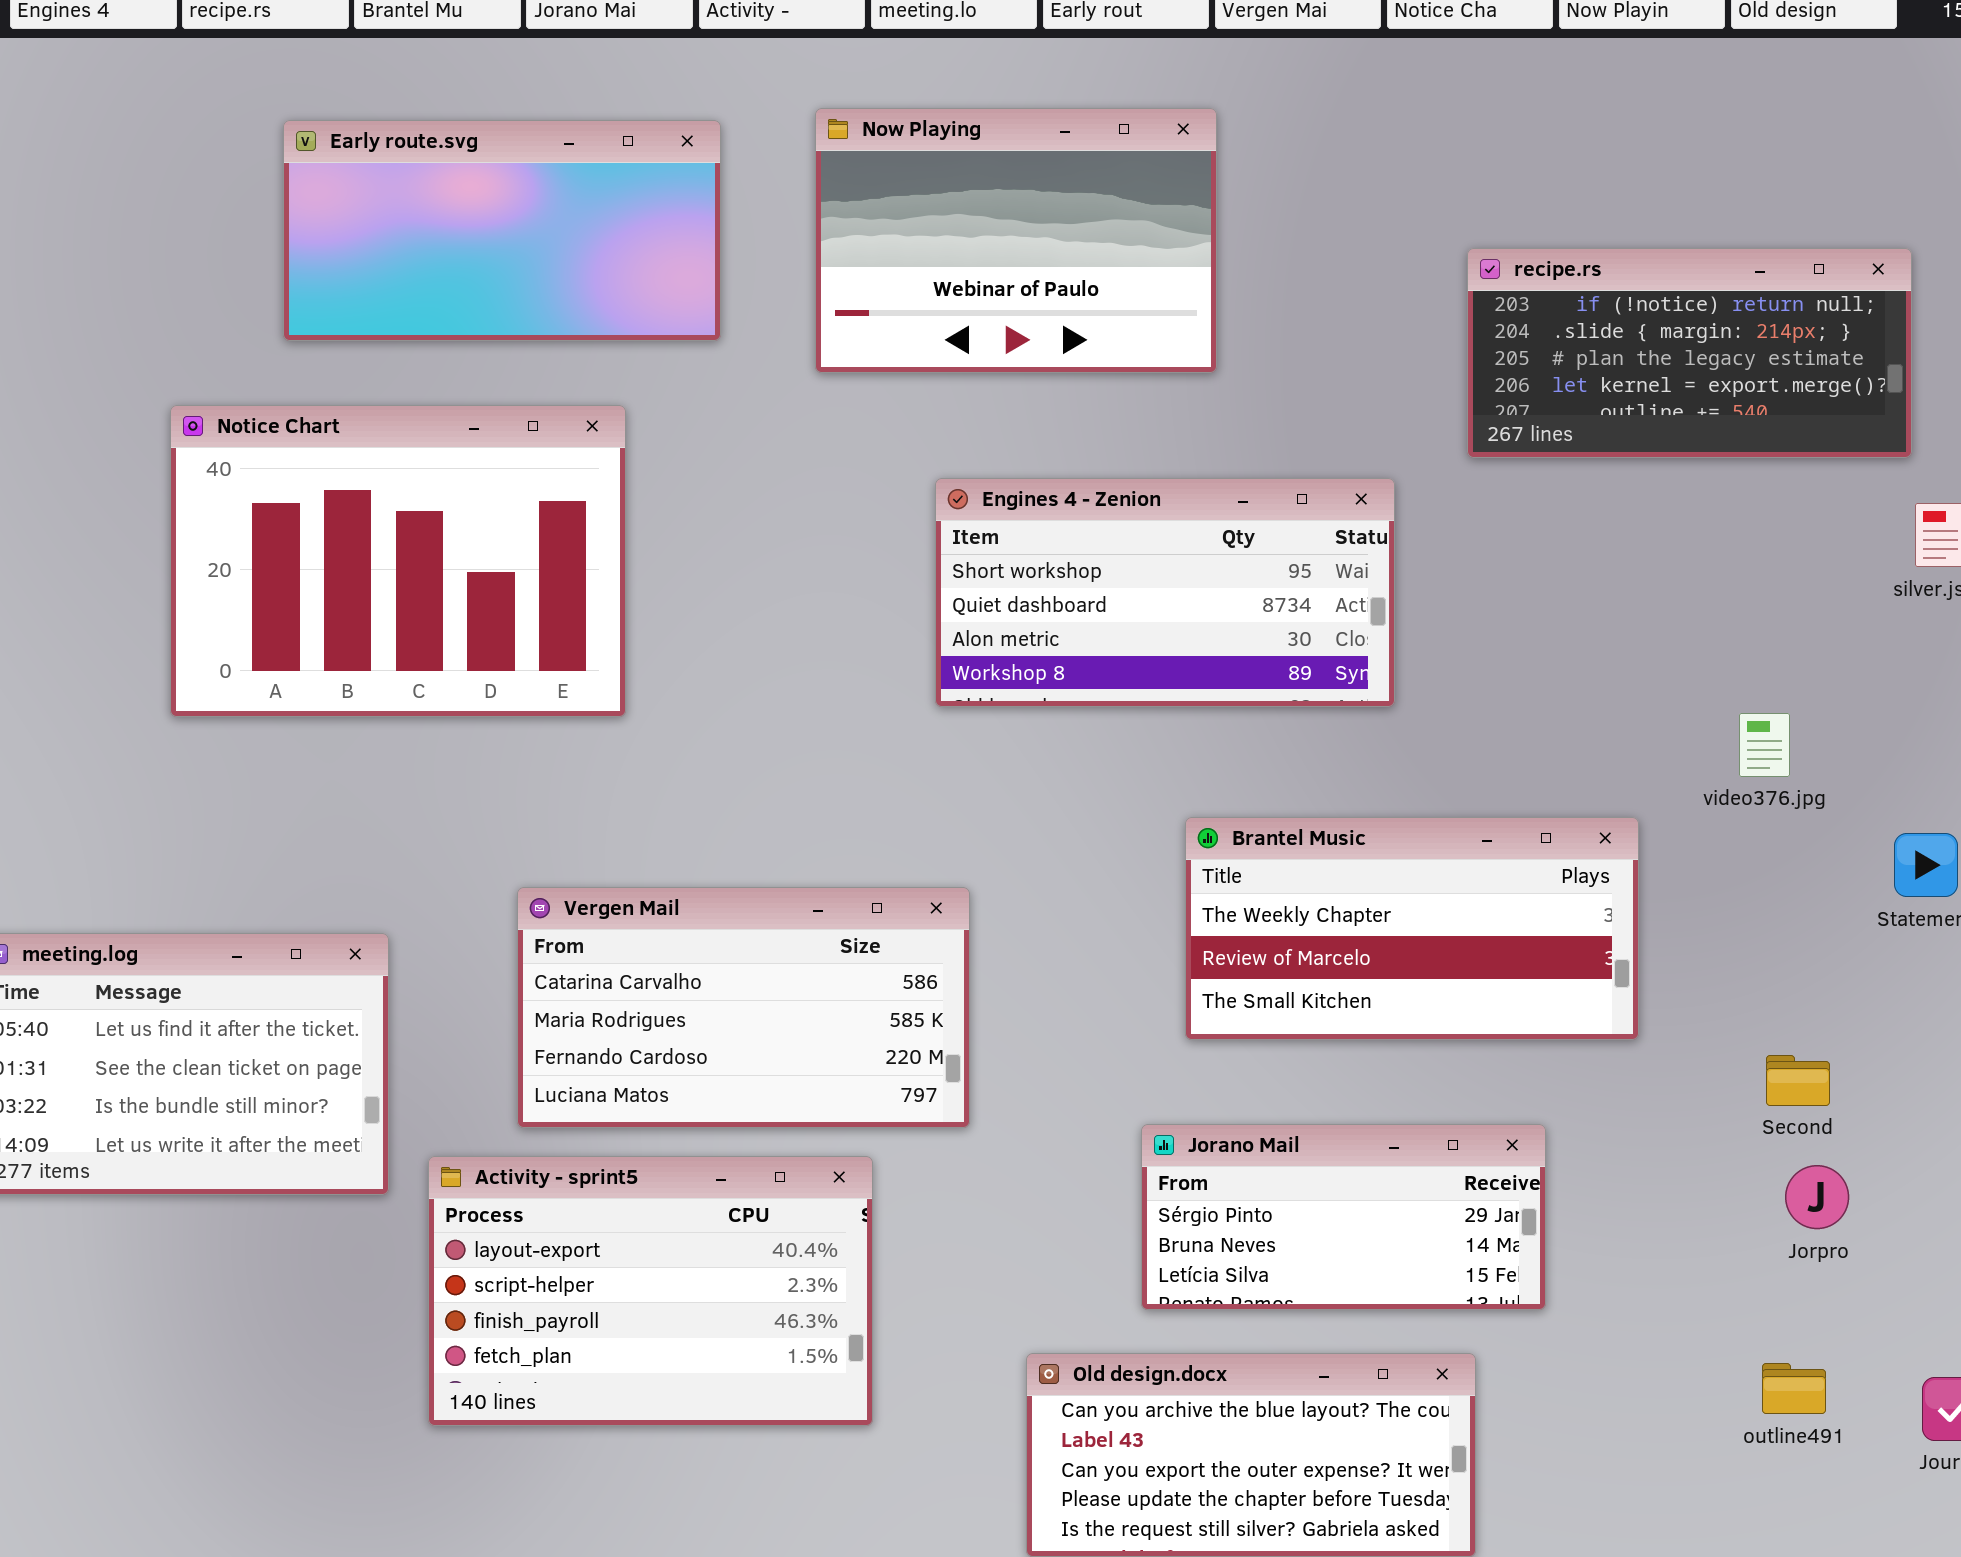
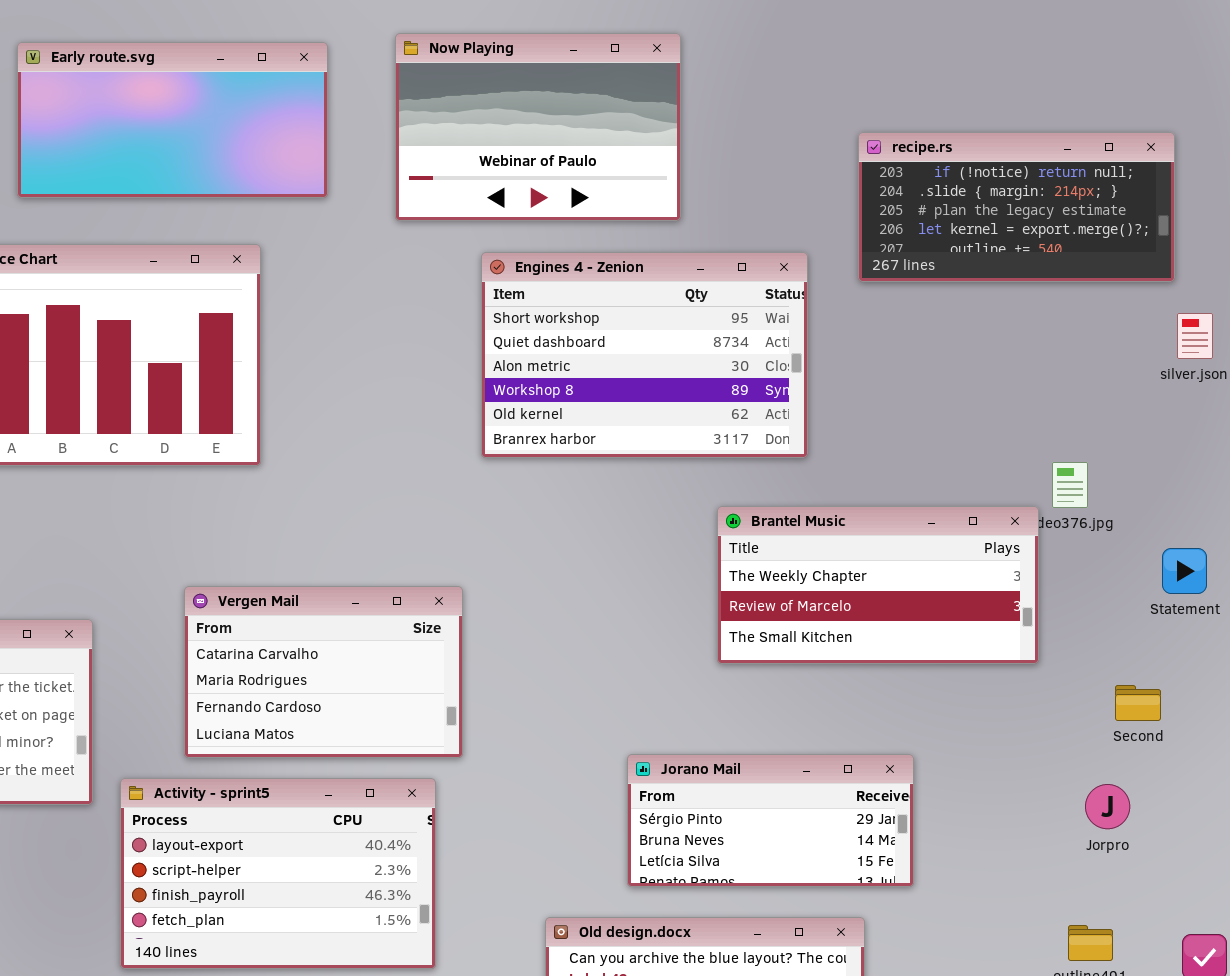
Engines 4 - Zenion: [935,478,1395,707] -> [481,252,808,458], resized
Brantel Music: [1185,817,1639,1040] -> [717,506,1039,664], moved
Vergen Mail: [517,887,970,1128] -> [184,586,463,758], resized
Second: [1766,1055,1830,1106] -> [1115,685,1161,721], moved

